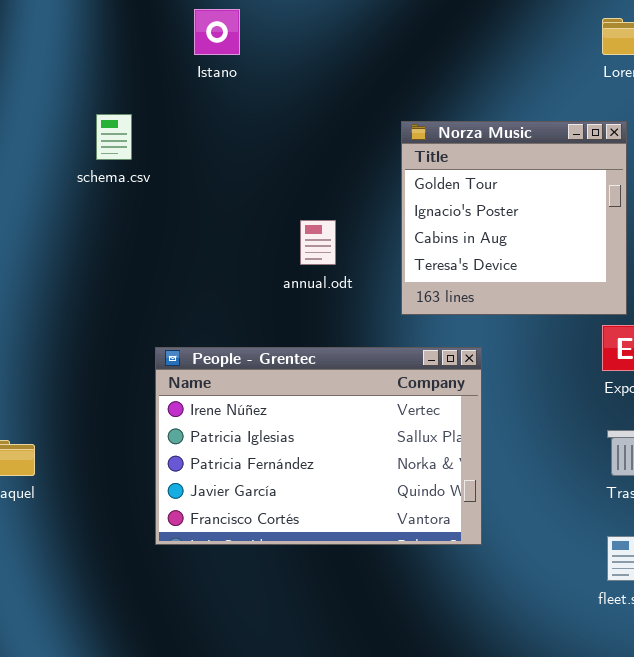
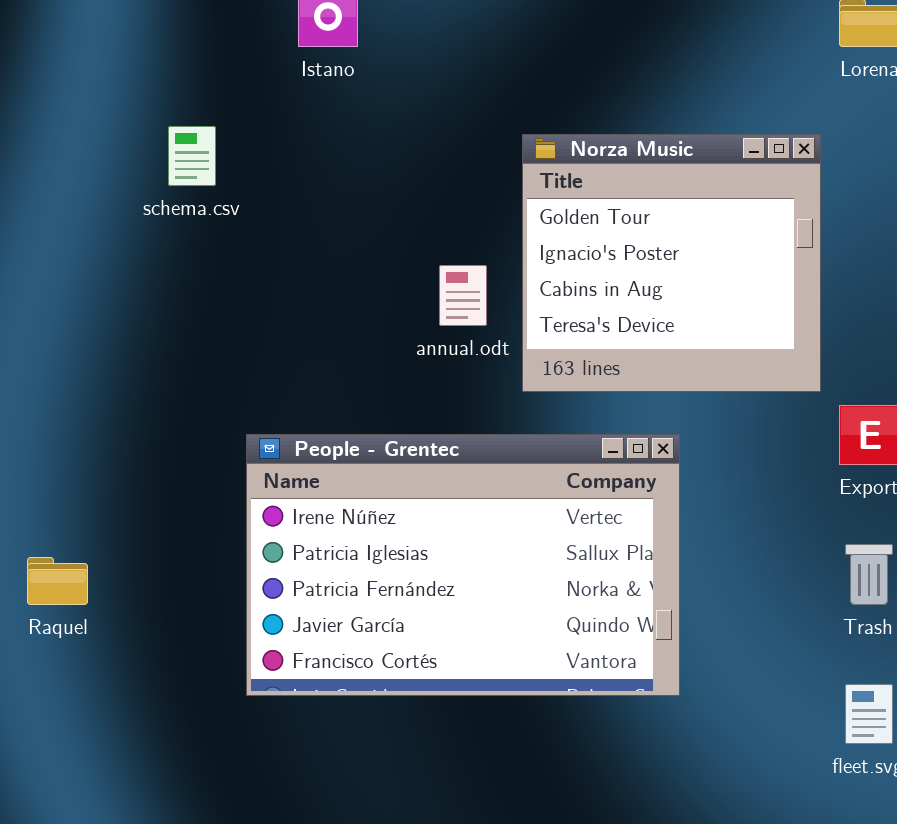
Norza Music: [401,121,627,315] -> [522,134,821,392], moved

